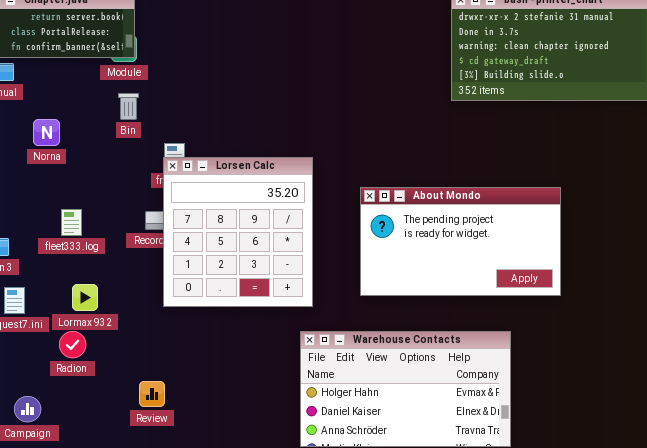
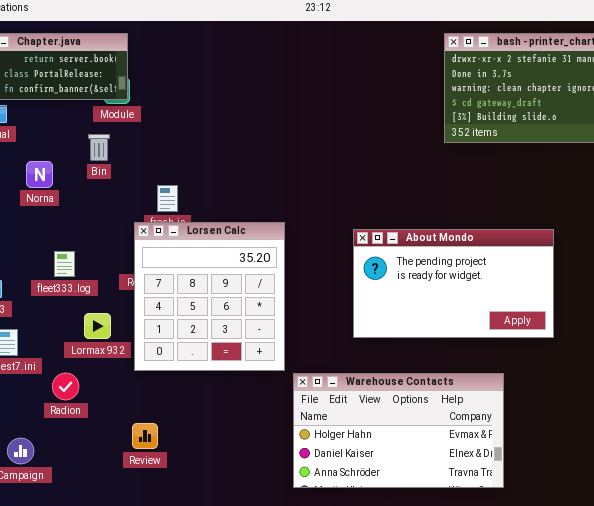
Bin: [118,93,139,120] -> [88,134,110,161], moved
Lorsen Calc: [163,157,313,307] -> [134,222,285,371], moved
Lormax 932: [72,284,98,311] -> [84,313,111,339], moved

